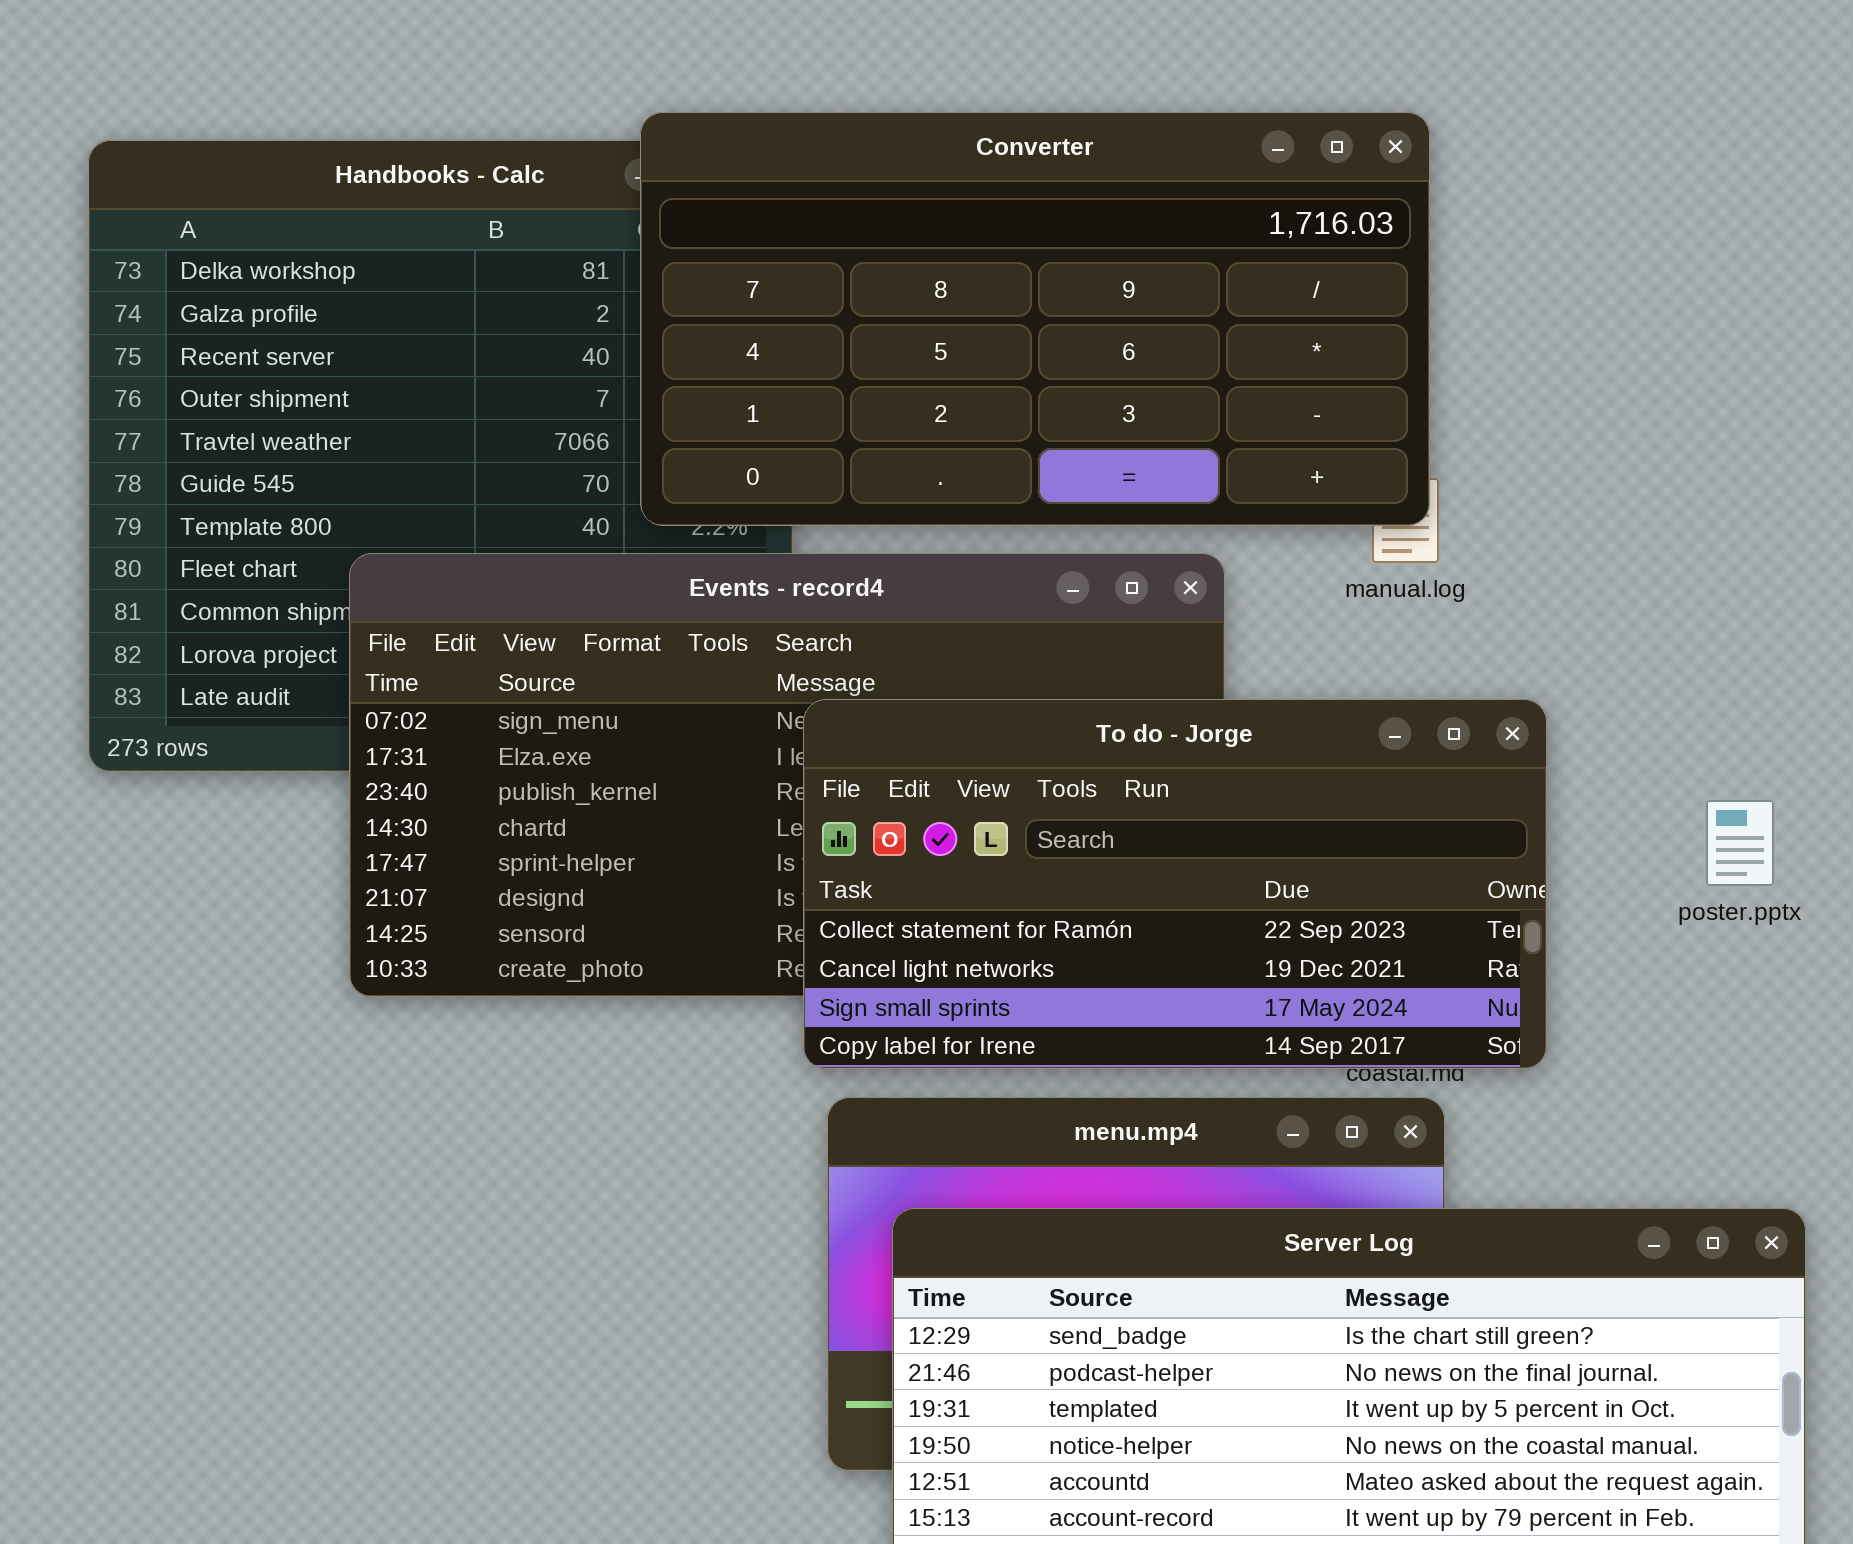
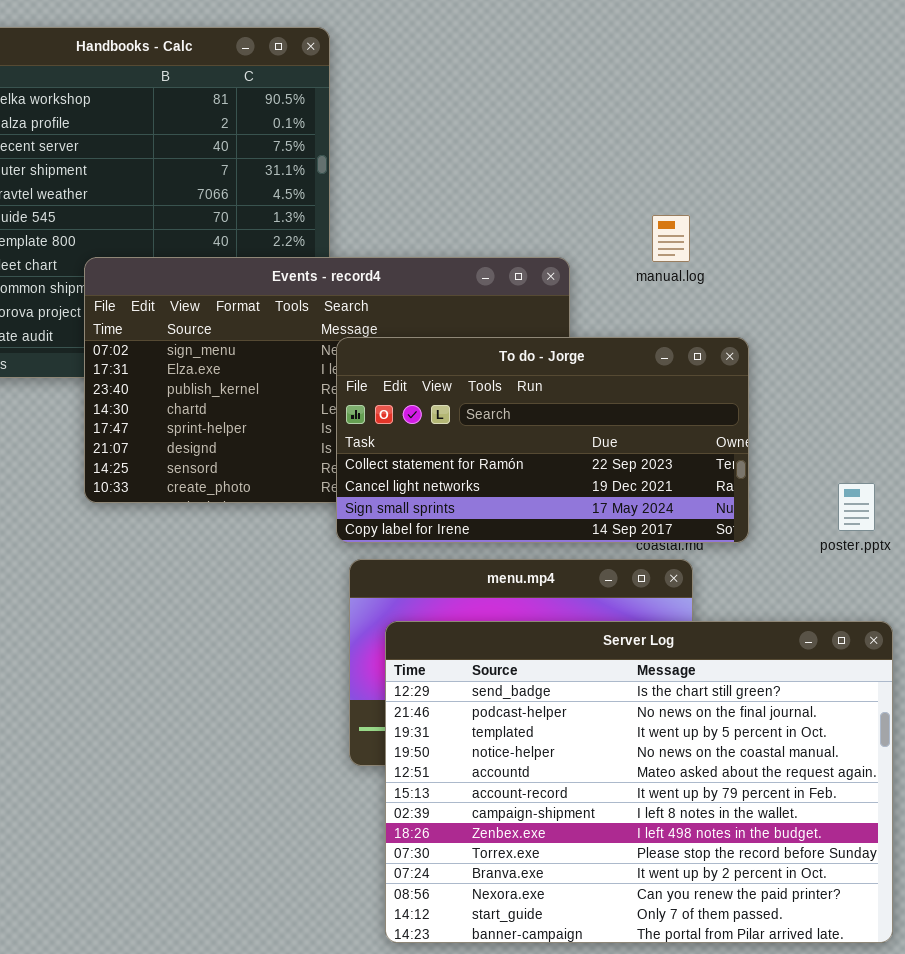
Converter: [640,112,1430,526] -> none, closed
poster.pptx: [1706,800,1774,886] -> [838,483,875,531], moved

